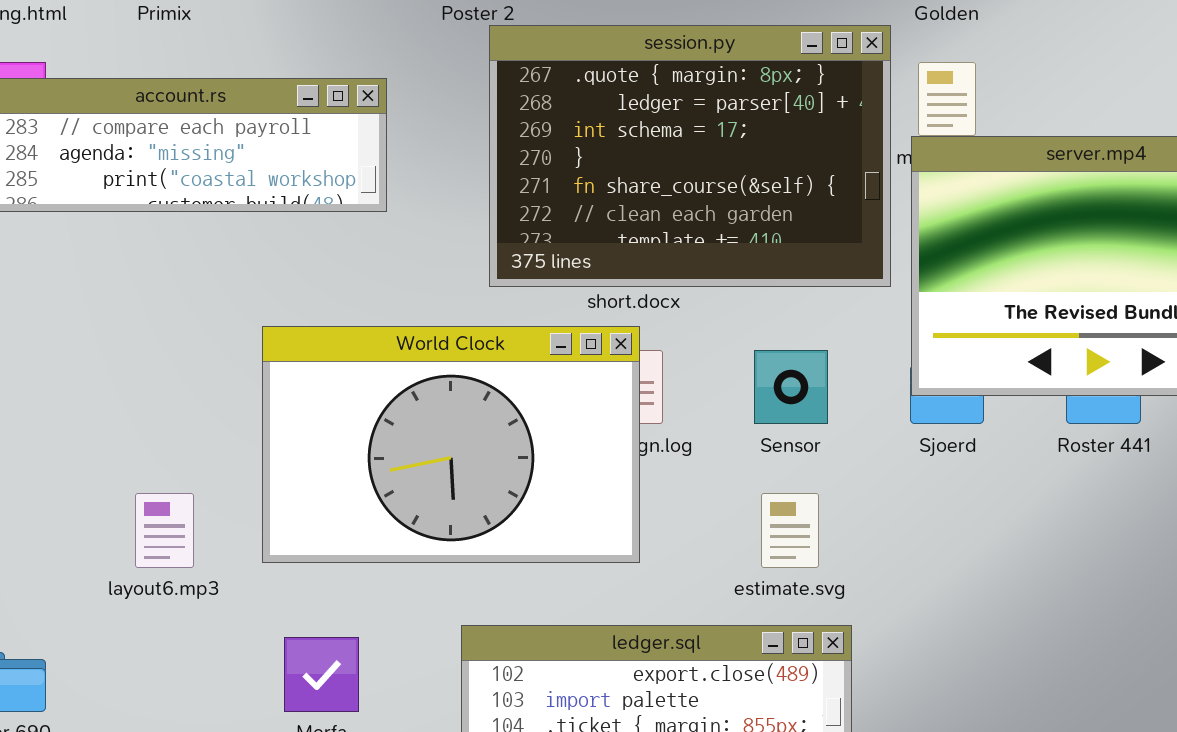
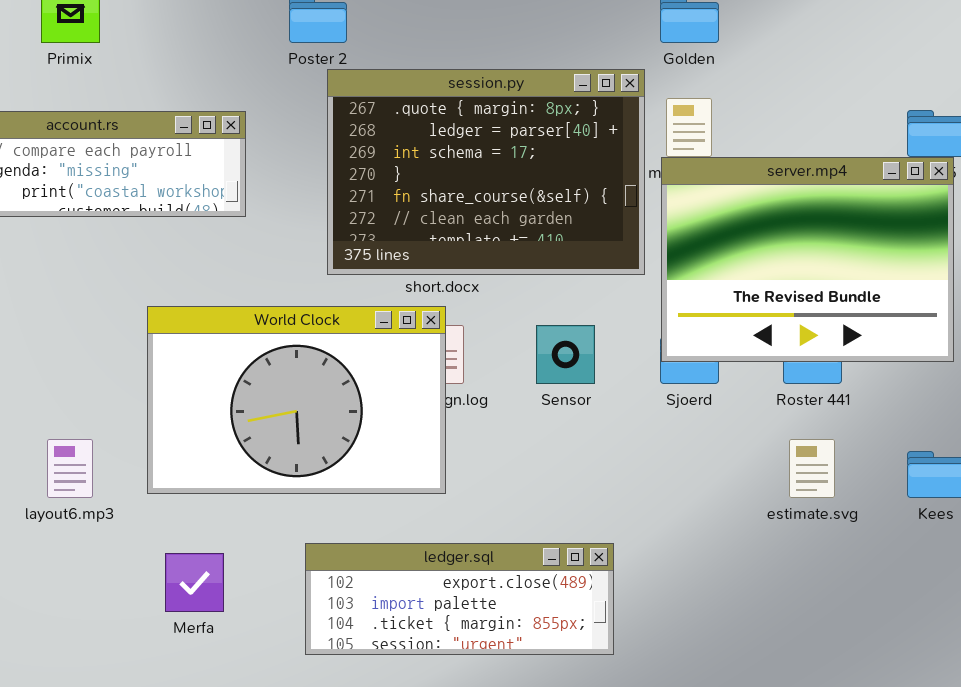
estimate.svg: [761,493,819,568] -> [789,439,835,498], moved

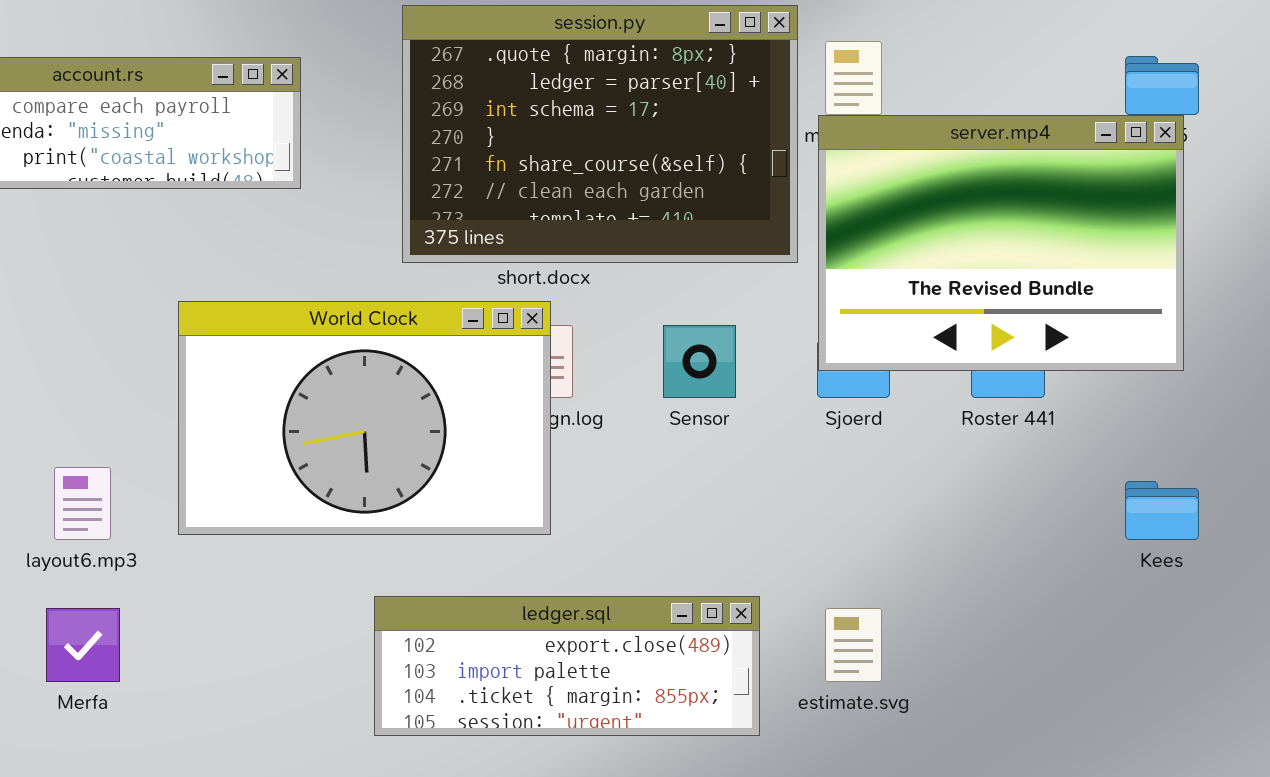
estimate.svg: [789,439,835,498] -> [825,608,882,682], moved
Merfa: [165,553,224,612] -> [46,608,120,682], moved

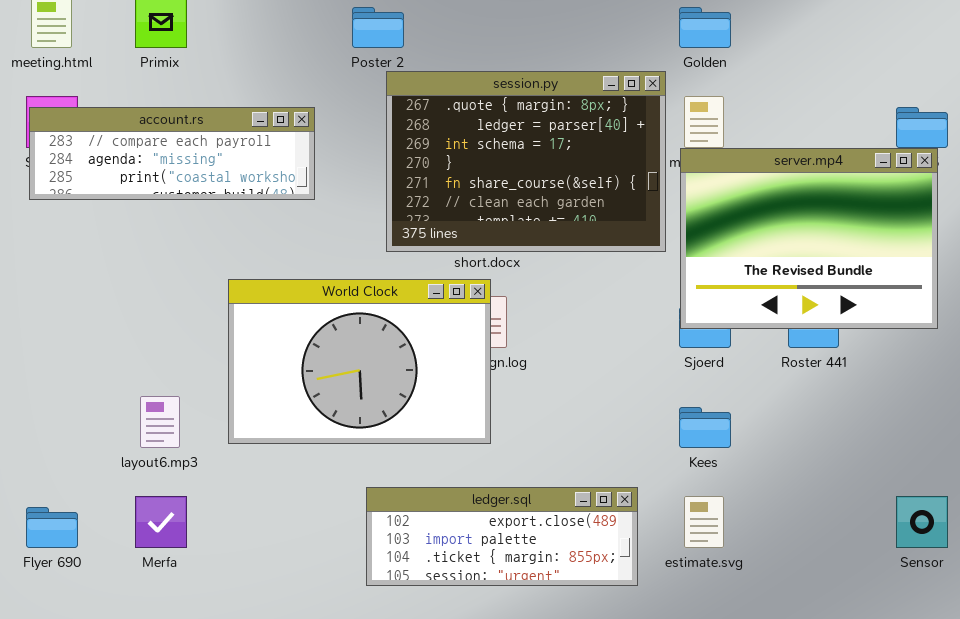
Sensor: [663,325,736,398] -> [896,496,948,548], moved
Kees: [1125,481,1199,540] -> [679,407,731,448], moved

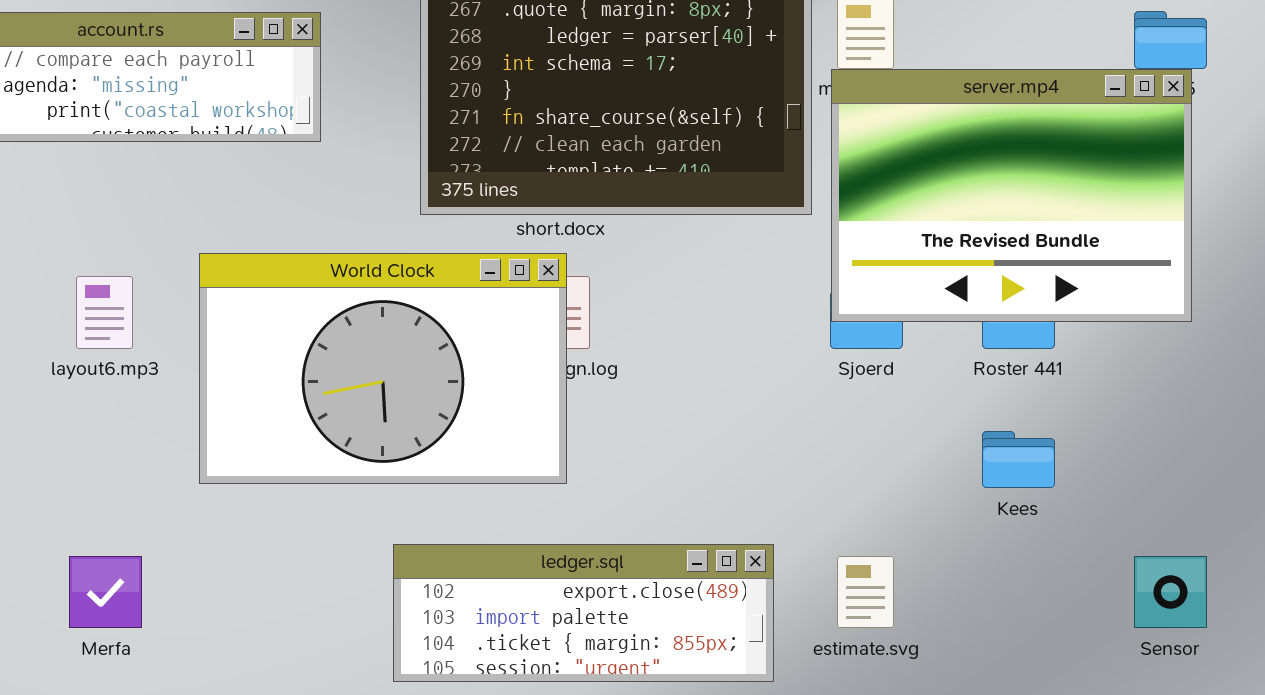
layout6.mp3: [140,396,180,448] -> [76,276,133,349], moved
Kees: [679,407,731,448] -> [982,431,1055,488], moved

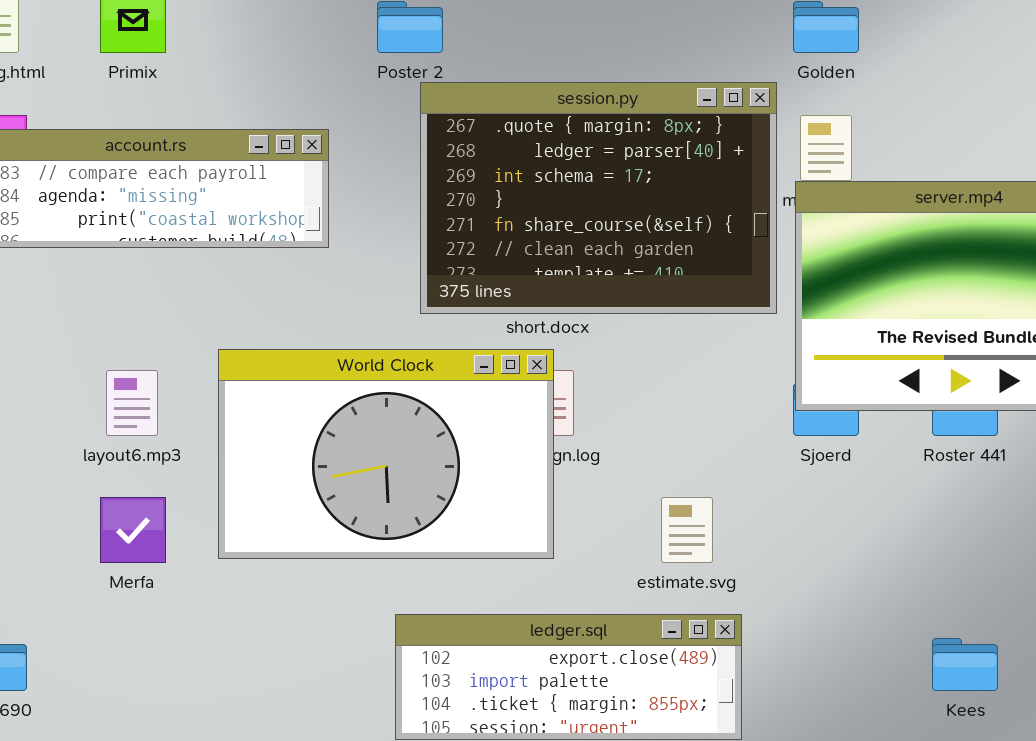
Kees: [982,431,1055,488] -> [932,638,998,691], moved
Merfa: [69,556,142,628] -> [100,497,166,563], moved
estimate.svg: [837,556,894,628] -> [661,497,713,563], moved

